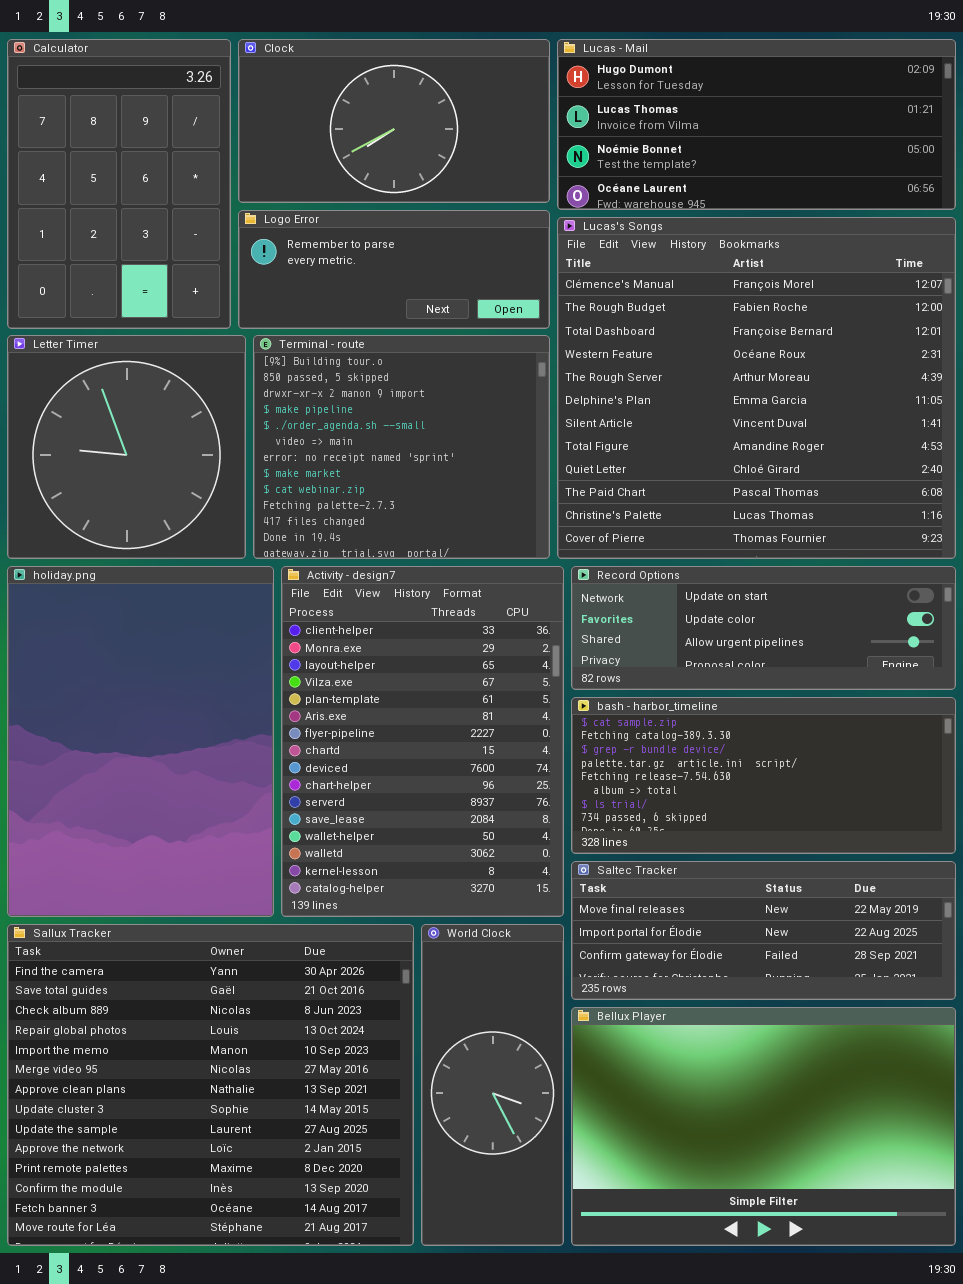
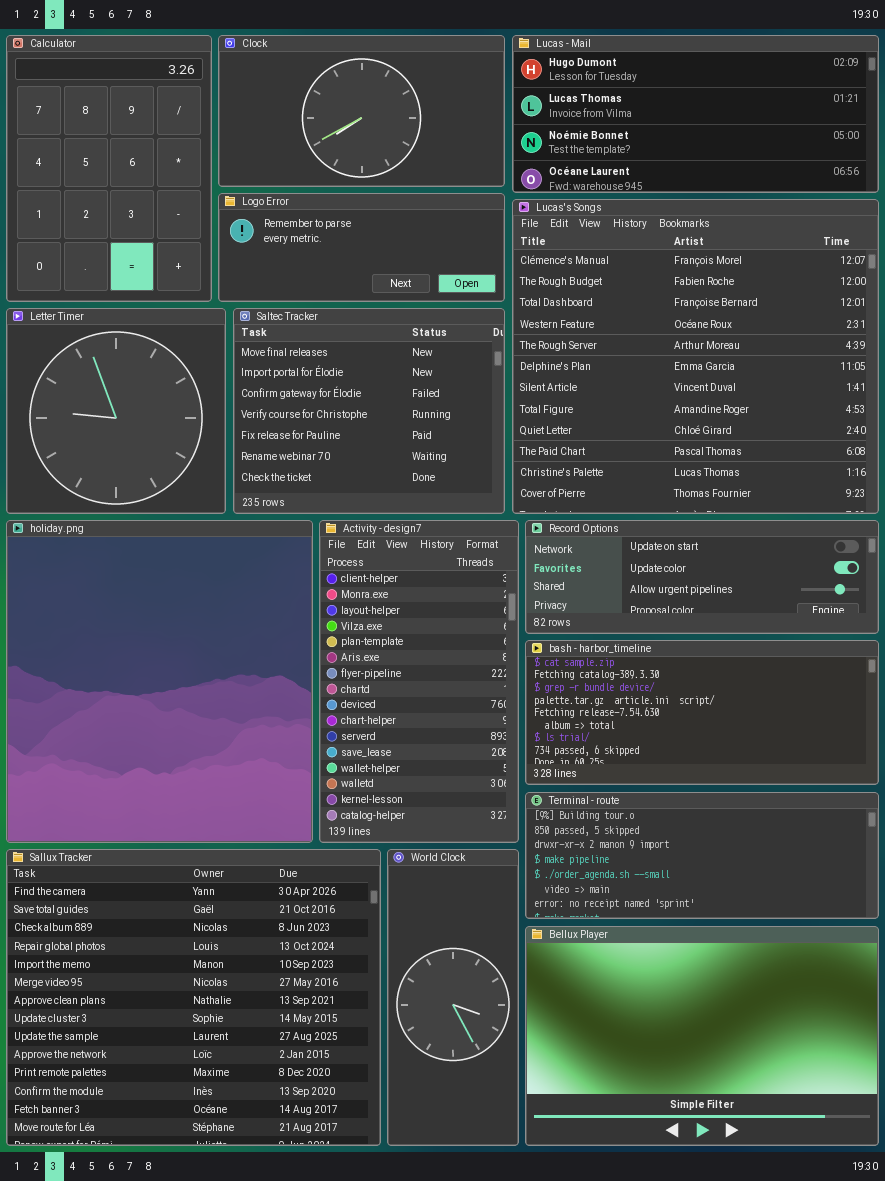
Terminal - route: [253,335,550,559] -> [525,792,879,919], moved, resized
holiday.png: [7,566,274,917] -> [6,520,313,843], resized
Activity - design7: [281,566,564,917] -> [319,520,519,843], resized
Saltec Tracker: [571,861,956,1000] -> [233,308,505,514], moved, resized

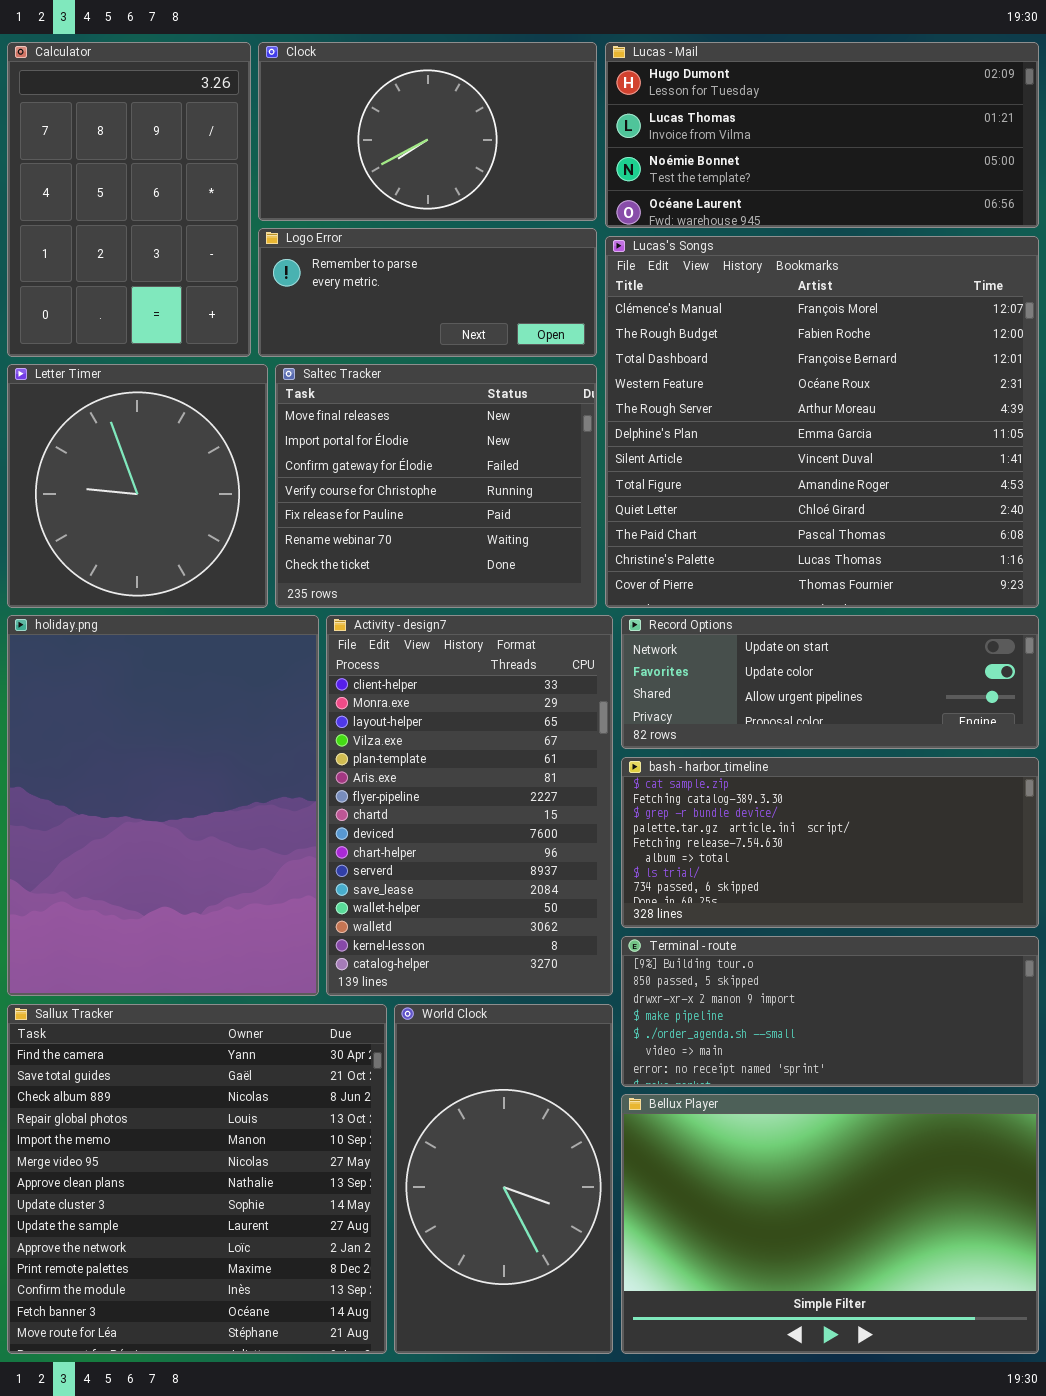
holiday.png: [6,520,313,843] -> [7,615,319,996], resized
Activity - design7: [319,520,519,843] -> [326,615,613,996], resized
Sallux Tracker: [6,849,381,1146] -> [7,1004,387,1354], resized
World Clock: [387,849,519,1146] -> [394,1004,613,1354], resized

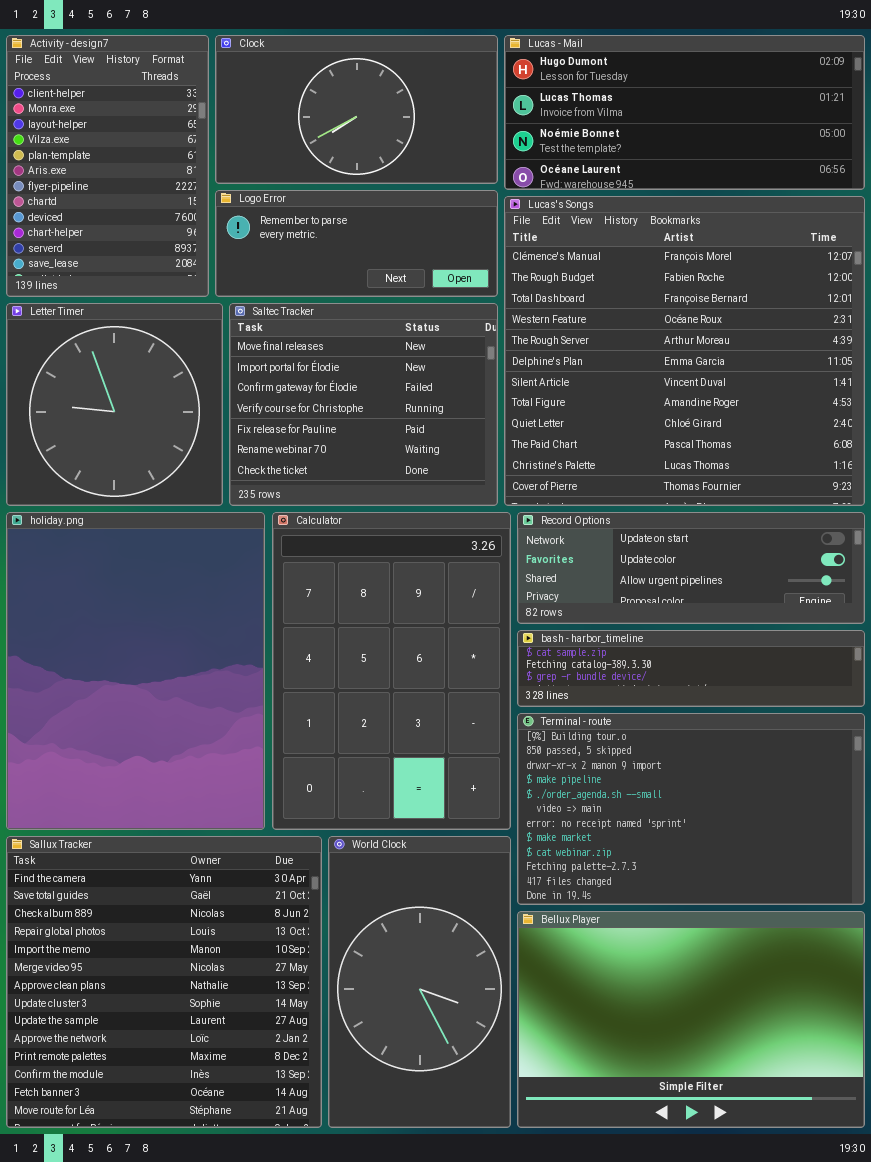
Calculator: [7,42,251,357] -> [272,512,511,830], moved, resized
Activity - design7: [326,615,613,996] -> [6,35,209,297], moved, resized
bash - harbor_timeline: [621,757,1039,928] -> [517,630,865,707], resized
Terminal - route: [621,936,1039,1087] -> [517,713,865,905], resized

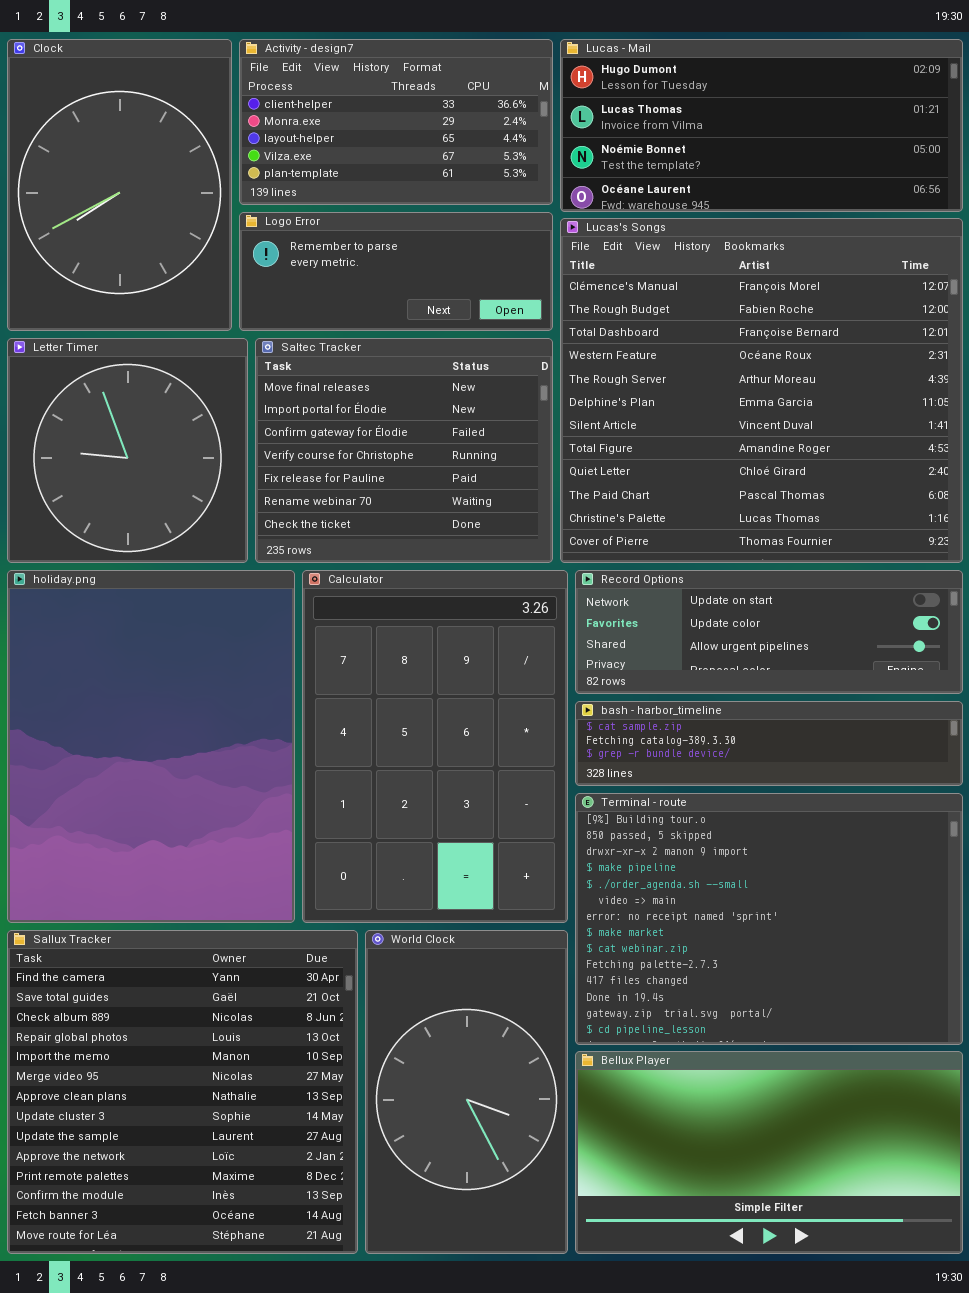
Activity - design7: [6,35,209,297] -> [239,39,553,205], moved, resized
Clock: [215,35,498,184] -> [7,39,232,331], moved, resized
Terminal - route: [517,713,865,905] -> [575,793,963,1045], resized
Bellux Player: [517,911,865,1128] -> [575,1051,963,1254], resized

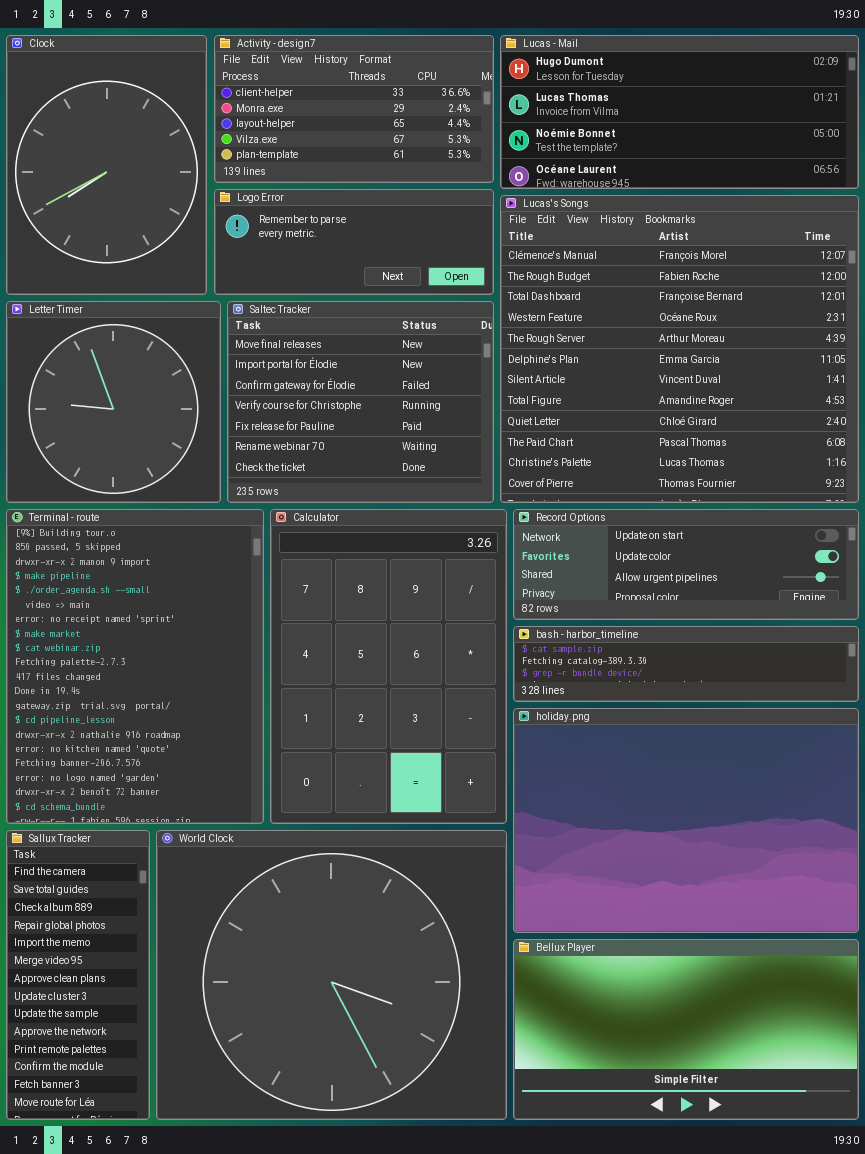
holiday.png: [7,570,295,923] -> [513,708,859,933], moved, resized
Terminal - route: [575,793,963,1045] -> [6,509,264,824], moved, resized
Sallux Tracker: [7,930,358,1254] -> [6,830,150,1120], resized
World Clock: [365,930,568,1254] -> [156,830,507,1120], resized

